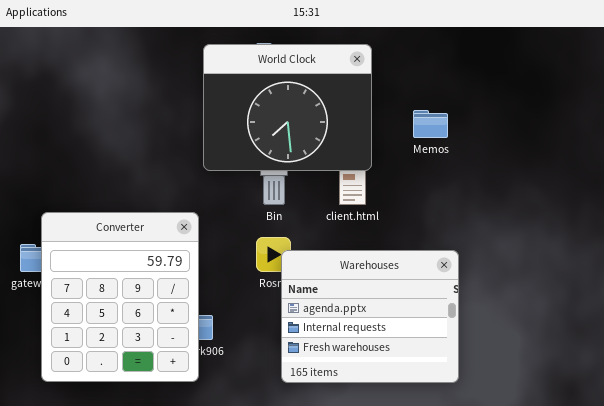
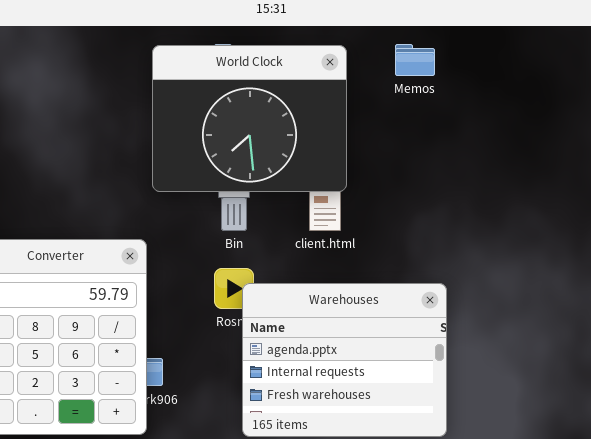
Memos: [413,110,448,138] -> [395,44,435,76], moved

